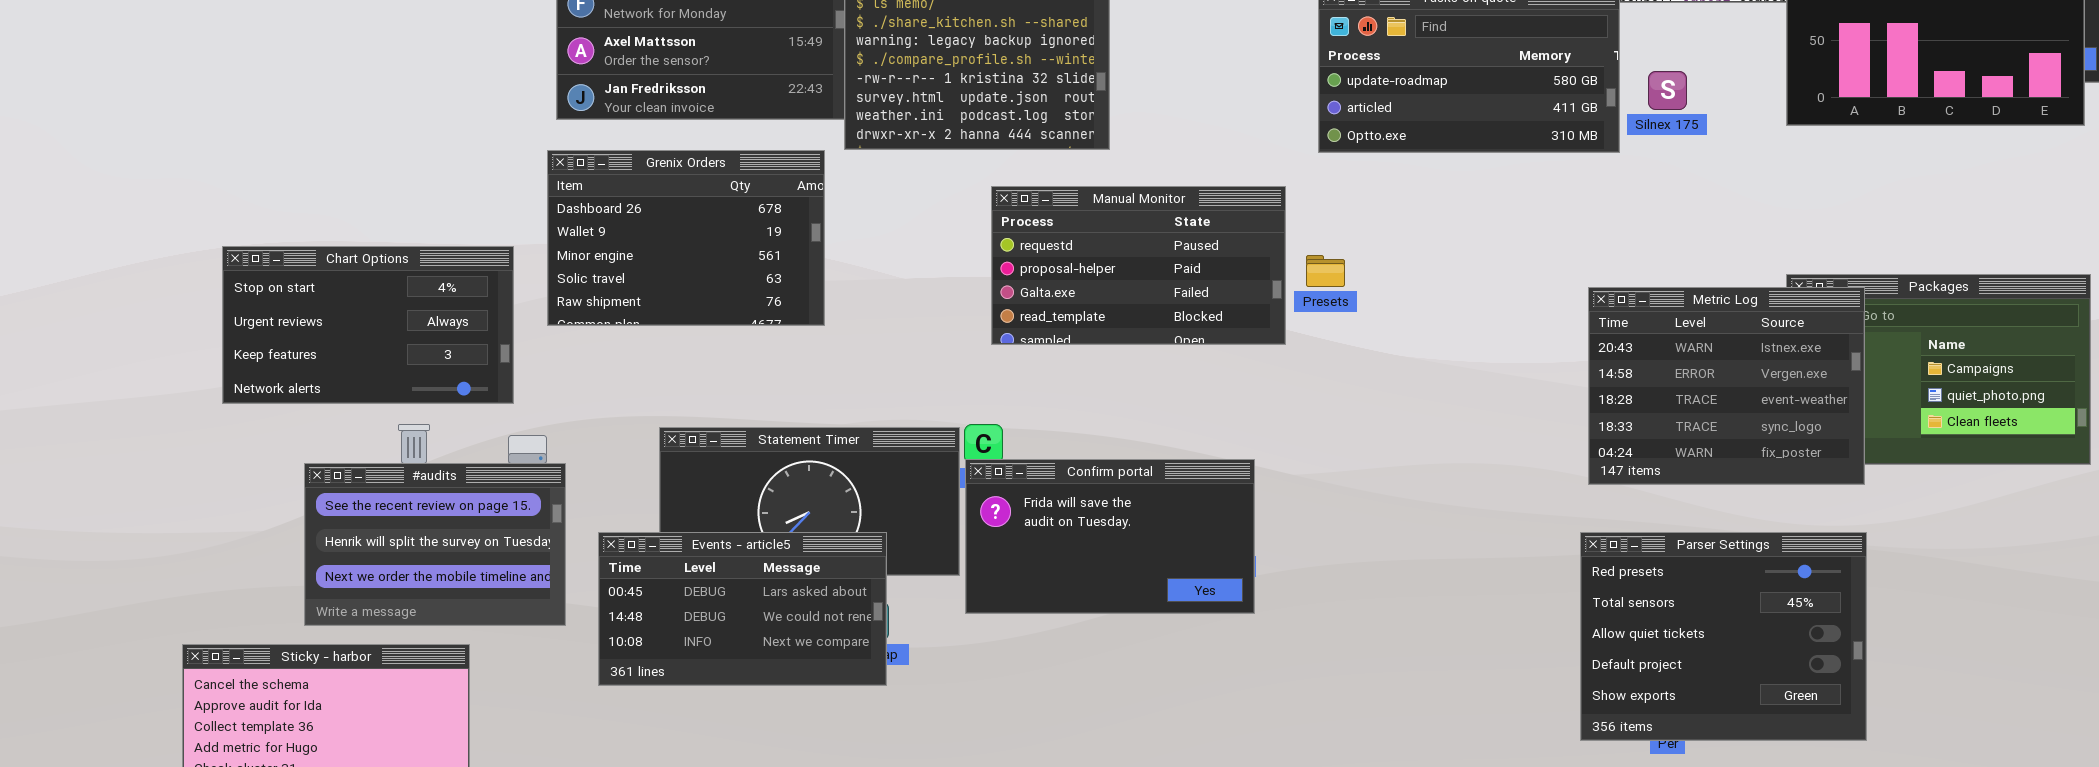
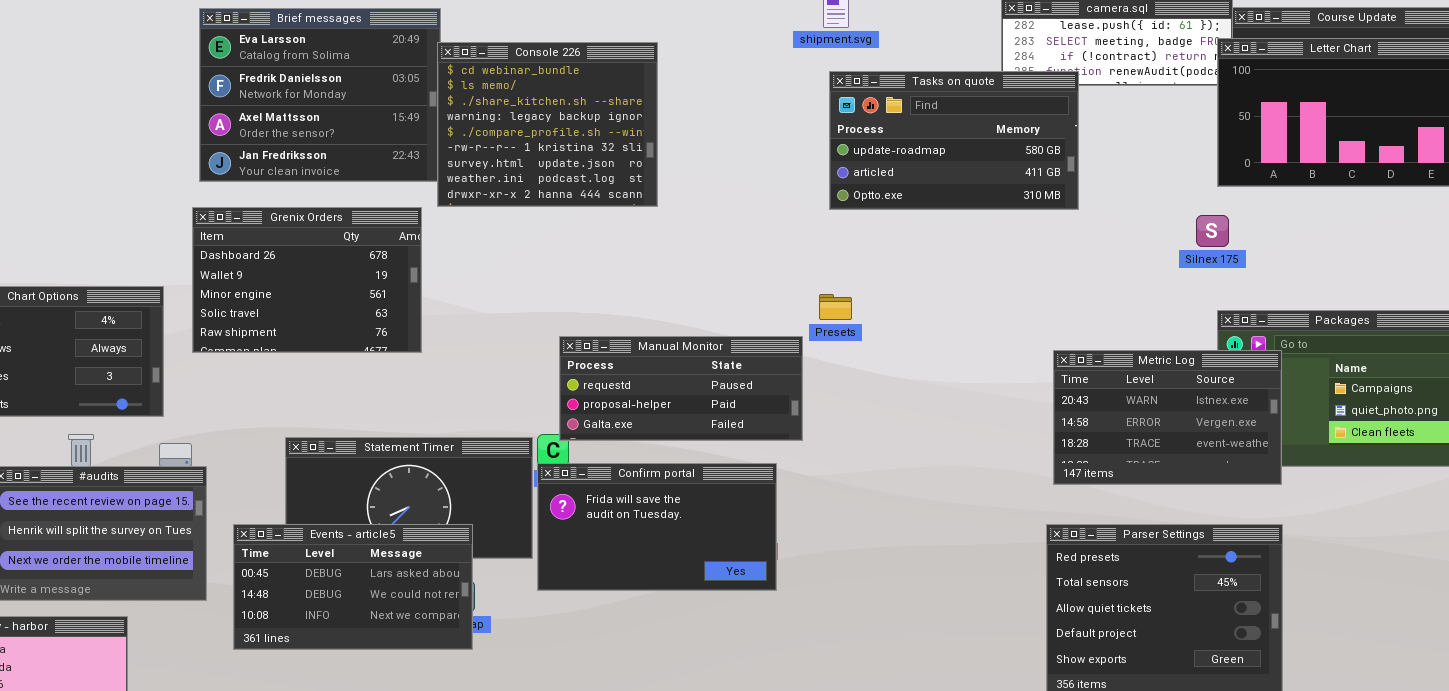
Silnex 175: [1648,71,1687,110] -> [1196,215,1229,247], moved
Manual Monitor: [991,186,1286,345] -> [559,336,803,441], moved, resized
Metric Log: [1588,287,1865,485] -> [1053,350,1282,485], resized

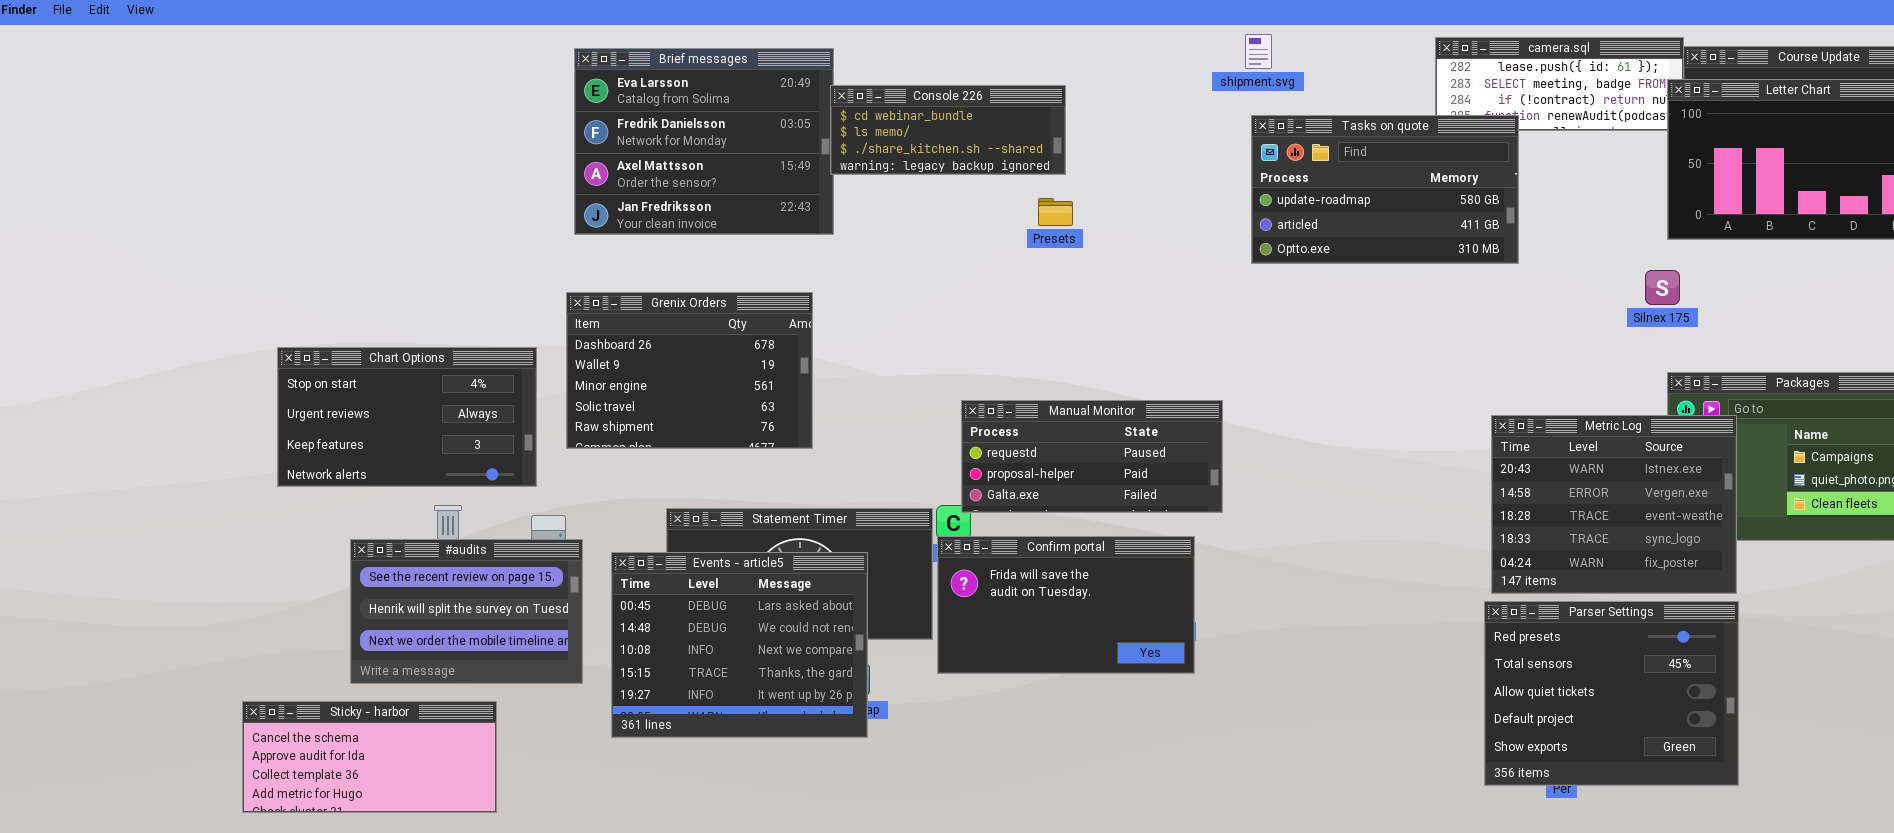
Console 226: [437,42,658,207] -> [830,85,1066,175], resized
Grenix Orders: [192,207,422,353] -> [566,292,813,449], moved
Presets: [819,294,852,320] -> [1038,198,1073,226], moved
Metric Log: [1053,350,1282,485] -> [1491,415,1737,594], resized
Events - article5: [233,524,473,650] -> [611,552,868,738], resized

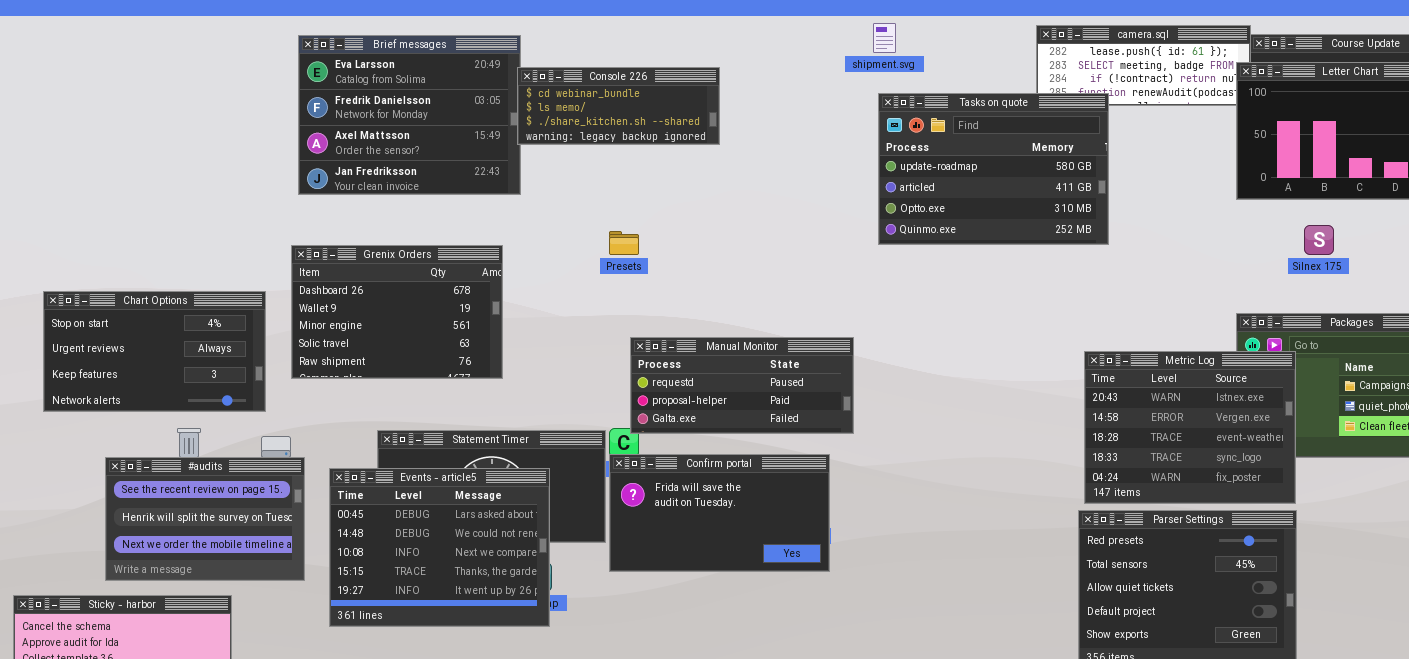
Tasks on quote: [1251,115,1519,264] -> [878,93,1109,245], resized
Presets: [1038,198,1073,226] -> [609,231,639,255], moved
Silnex 175: [1645,270,1680,305] -> [1304,225,1334,255], moved

